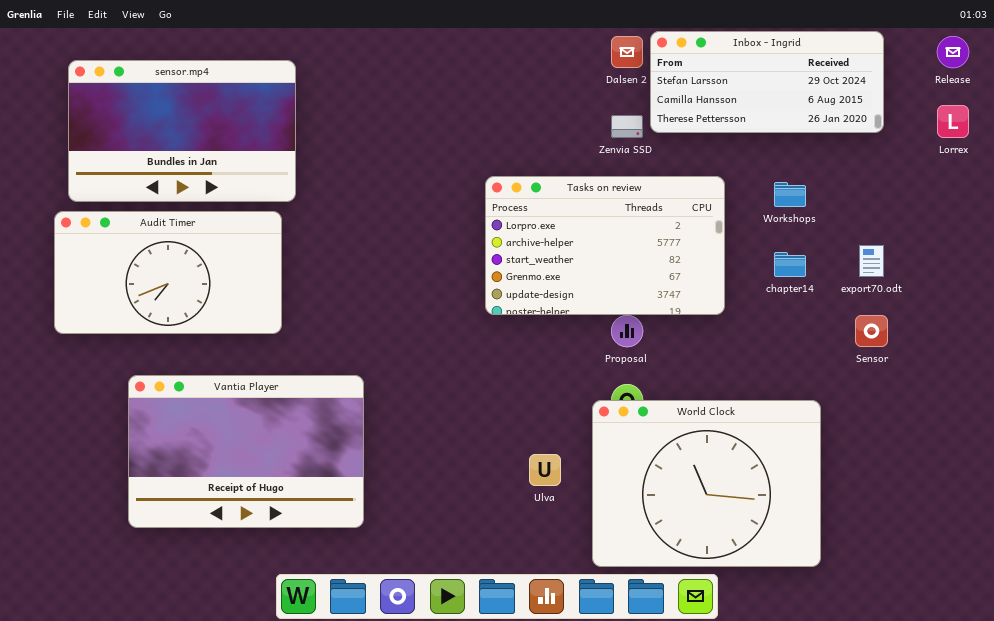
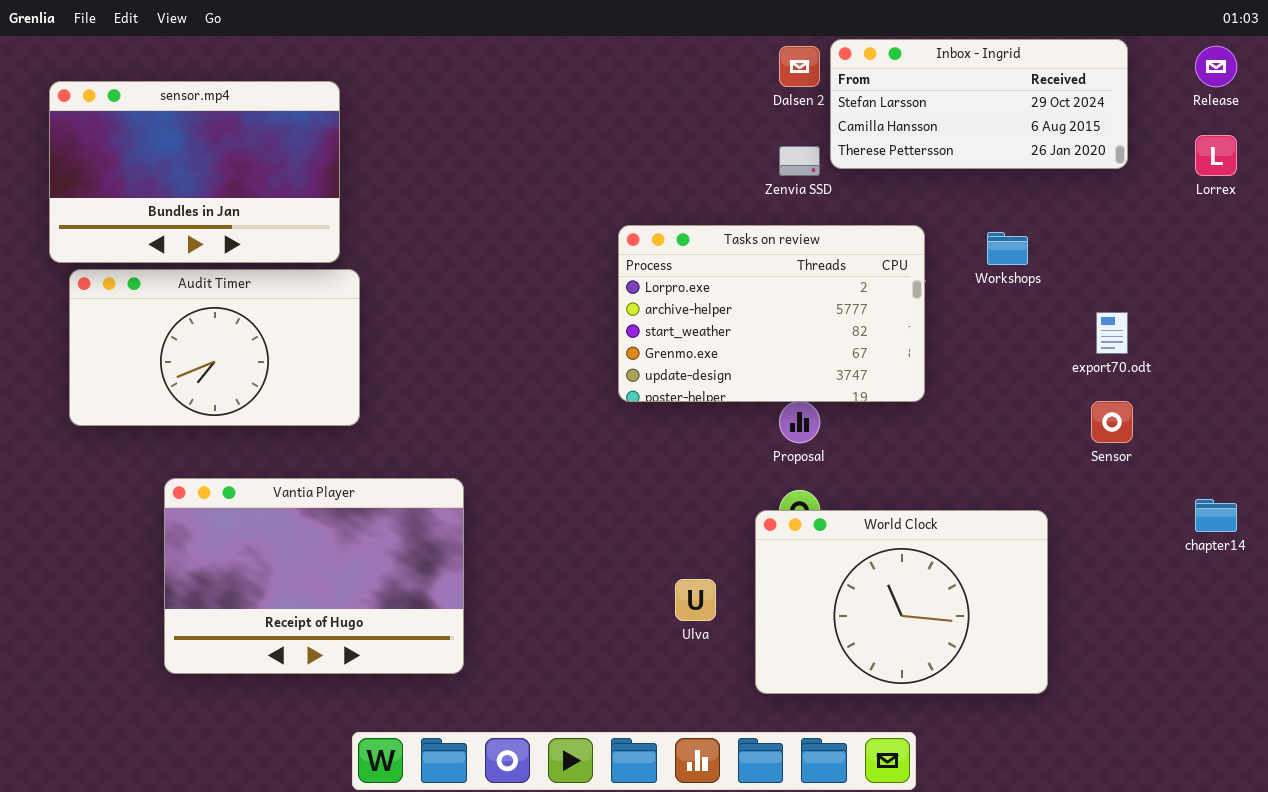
sensor.mp4: [68,60,296,202] -> [49,81,340,263], moved
chapter14: [774,252,806,277] -> [1195,499,1237,532], moved
World Clock: [592,400,821,567] -> [755,510,1048,694], resized

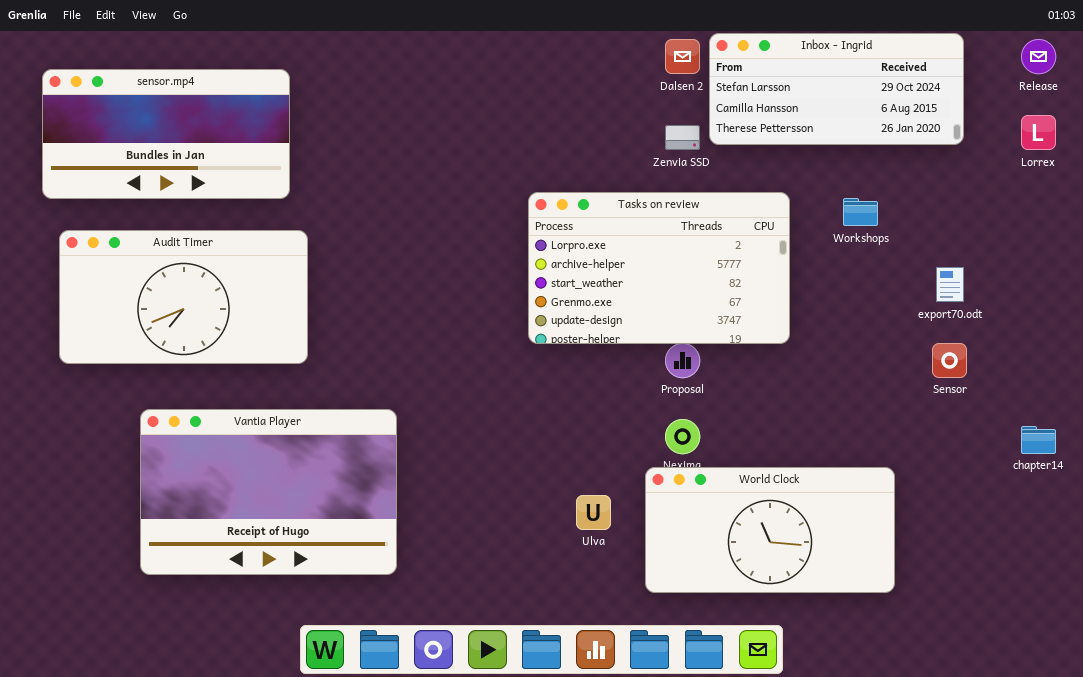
sensor.mp4: [49,81,340,263] -> [42,69,290,199], resized
World Clock: [755,510,1048,694] -> [645,467,895,593], resized

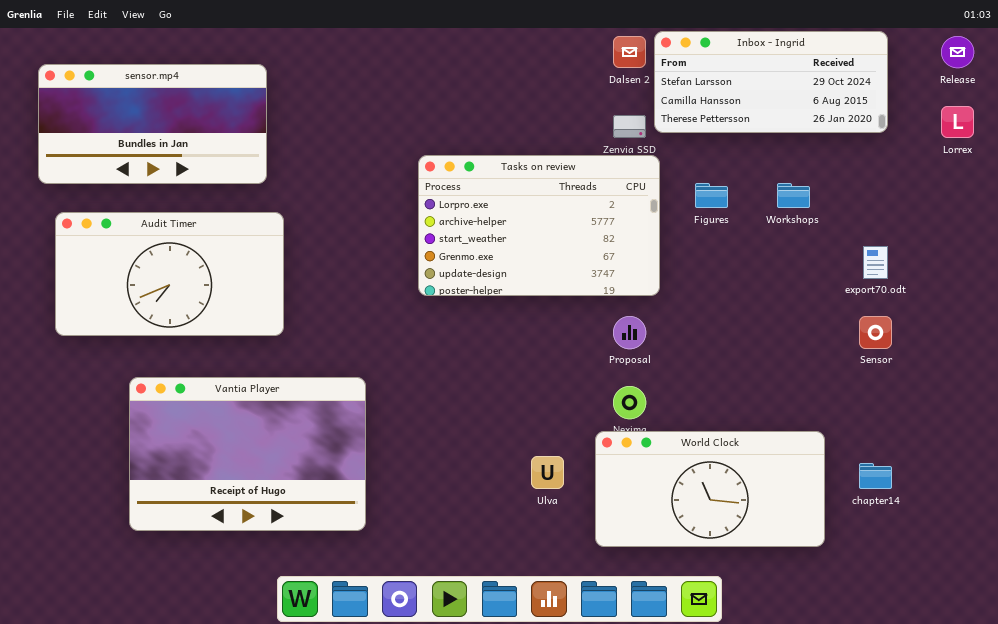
Tasks on review: [528,192,790,344] -> [418,155,660,296], moved
chapter14: [1021,426,1056,454] -> [859,463,892,489], moved

